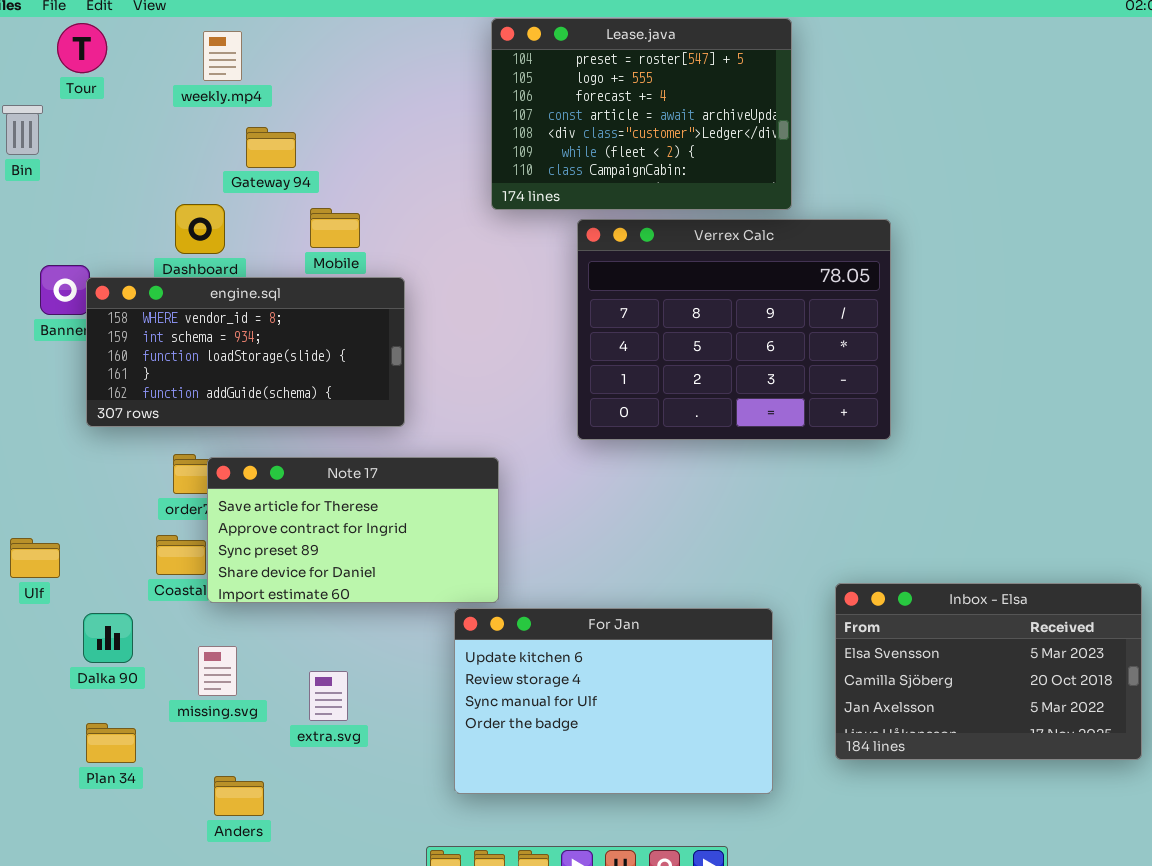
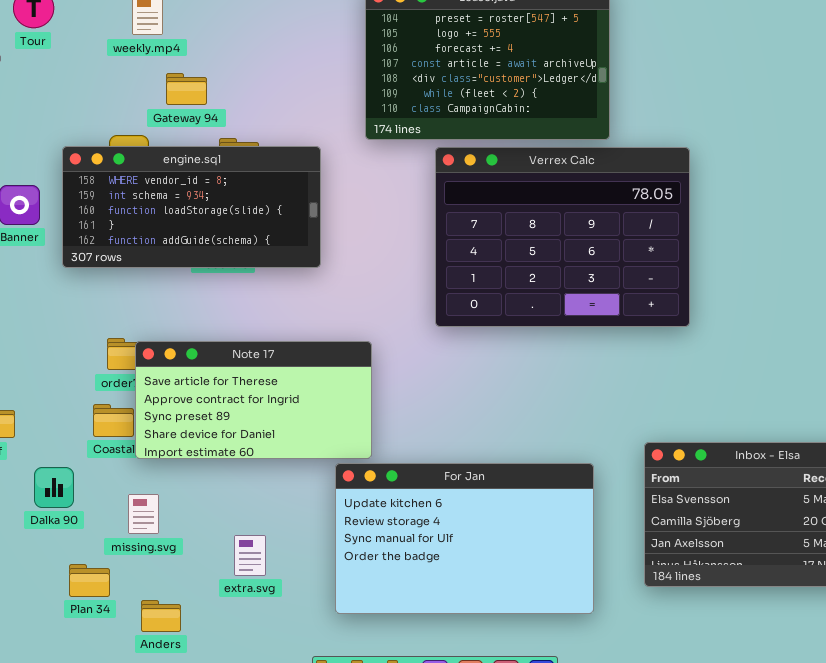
engine.sql: [86,277,405,427] -> [62,146,321,268], moved
extra.svg: [309,671,348,721] -> [234,535,266,576], moved
Plan 34: [86,723,136,763] -> [69,564,110,597], moved

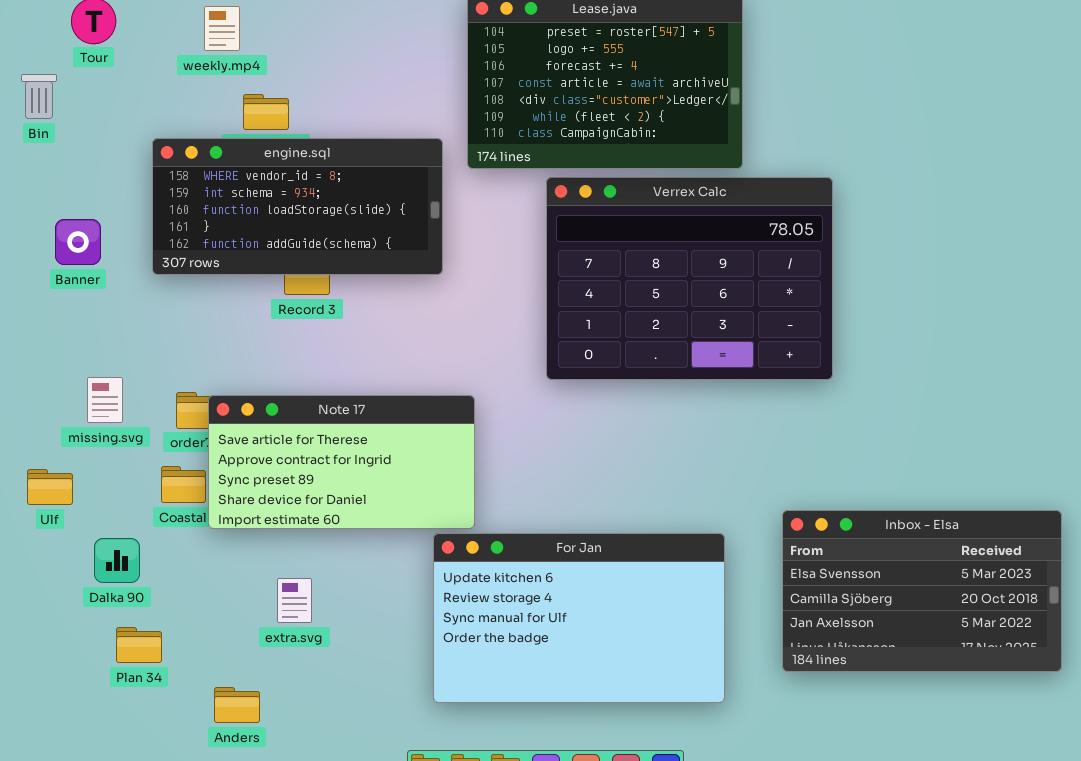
engine.sql: [62,146,321,268] -> [152,138,443,275], moved
missing.svg: [128,494,159,534] -> [87,377,123,423], moved
extra.svg: [234,535,266,576] -> [277,578,312,623], moved
Plan 34: [69,564,110,597] -> [116,627,162,663], moved

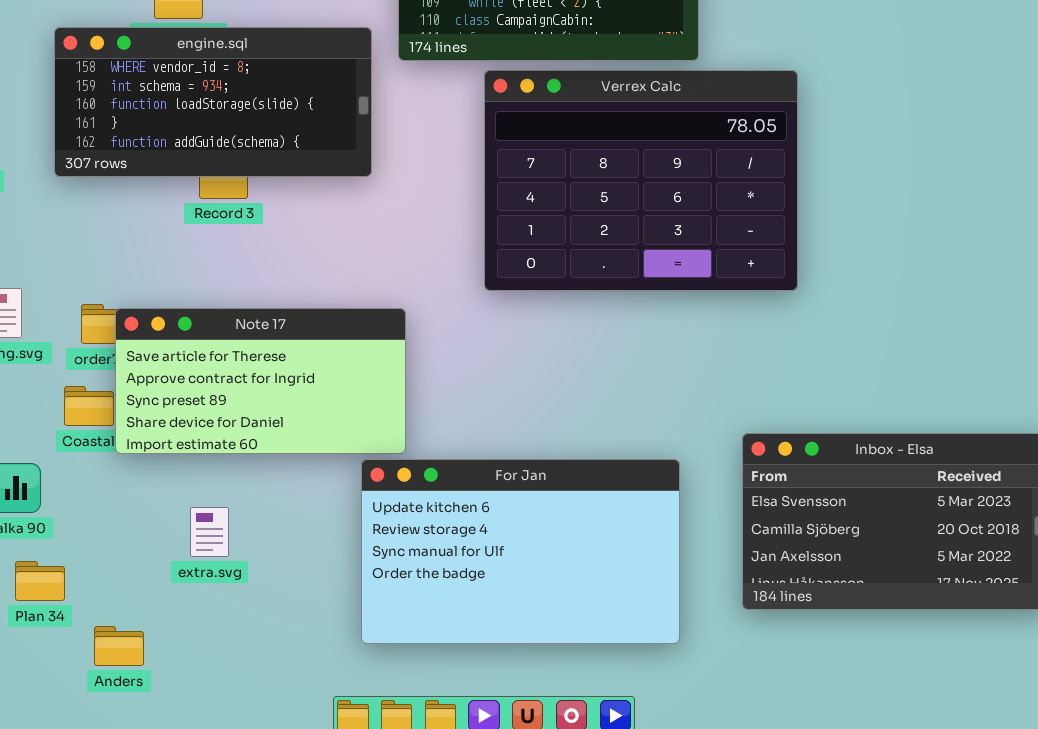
Anders: [214,687,260,723] -> [94,626,144,666], moved

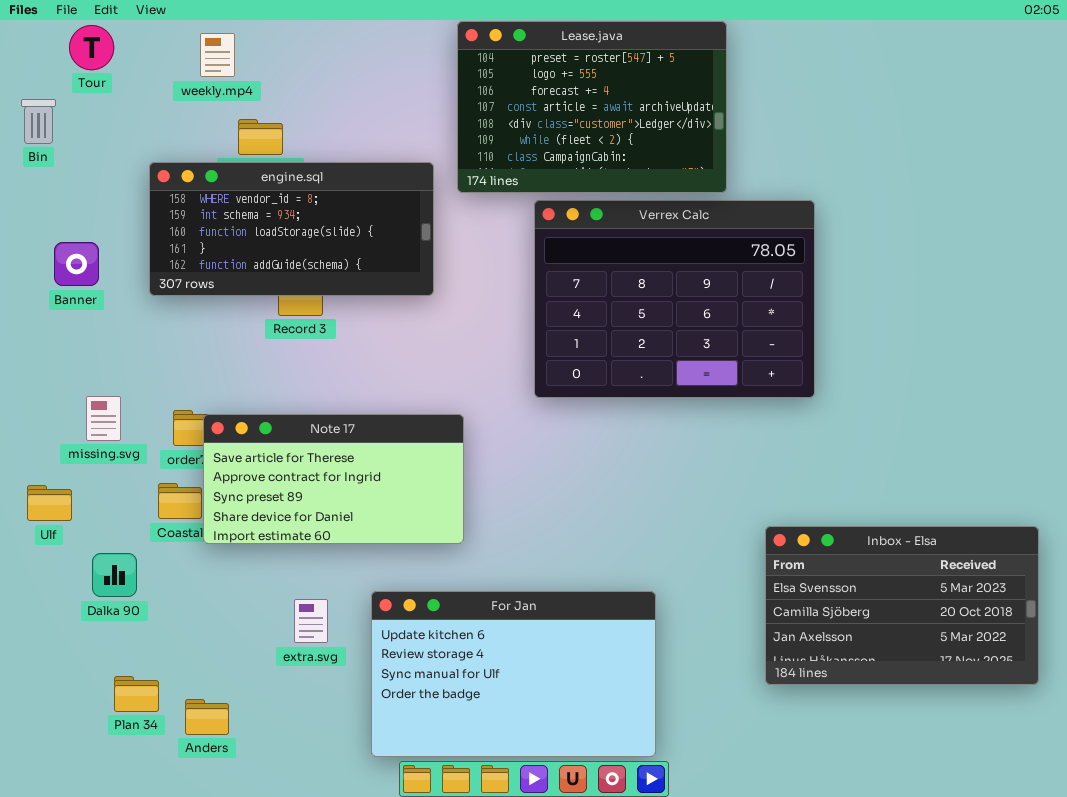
For Jan: [361,459,680,644] -> [371,591,656,757], moved
extra.svg: [190,507,229,557] -> [294,599,328,643], moved
Plan 34: [15,561,65,601] -> [114,676,159,712], moved

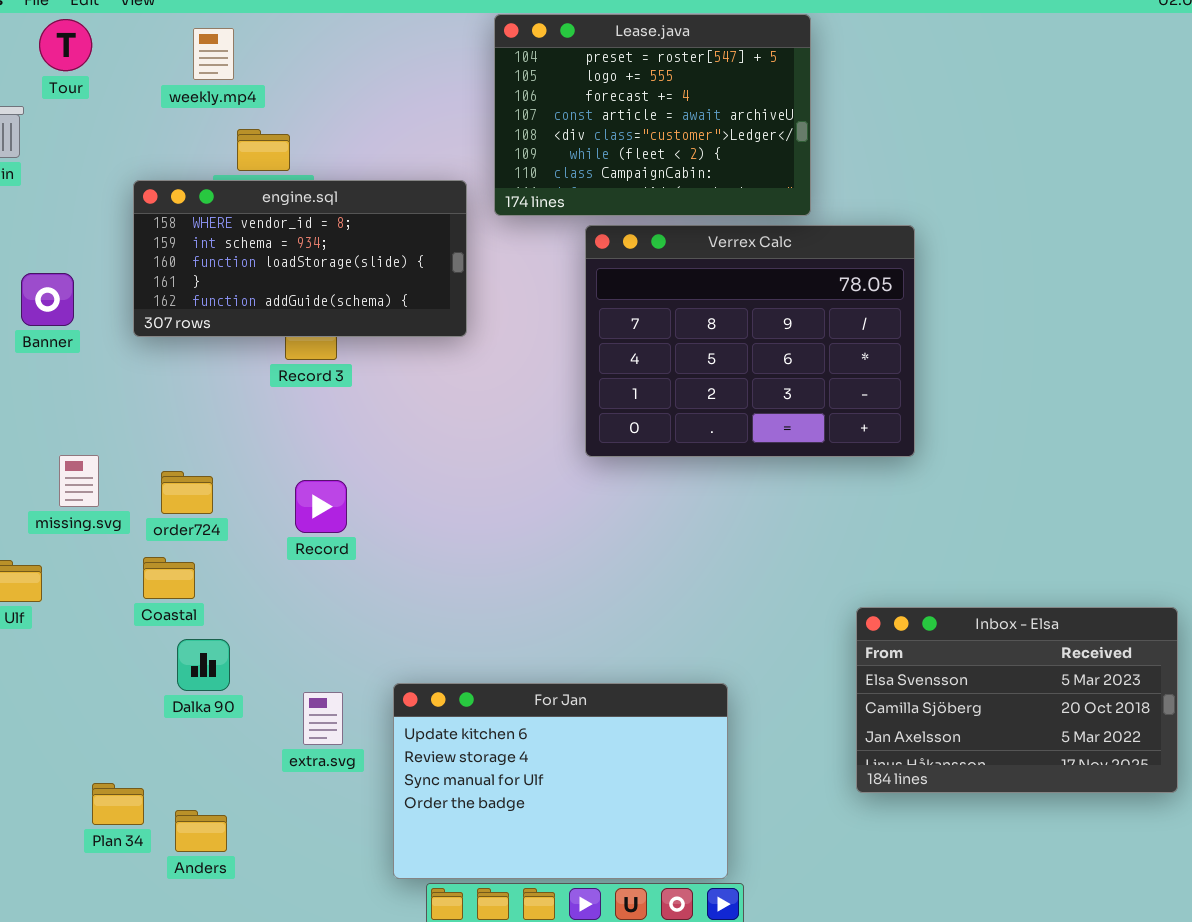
Note 17: [203,414,464,544] -> none, closed
Dalka 90: [92,553,137,597] -> [177,639,230,691], moved

